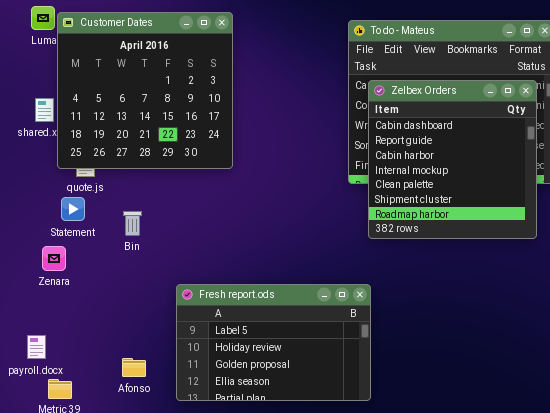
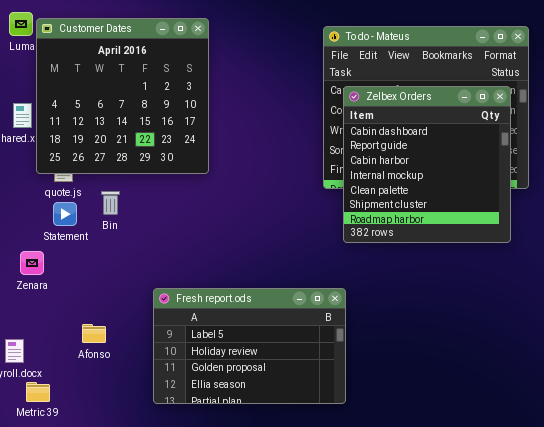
Statement: [61,197,85,221] -> [53,202,77,226], moved
Bin: [123,211,142,236] -> [101,191,120,215], moved
Afonso: [122,358,146,377] -> [82,324,106,343], moved

